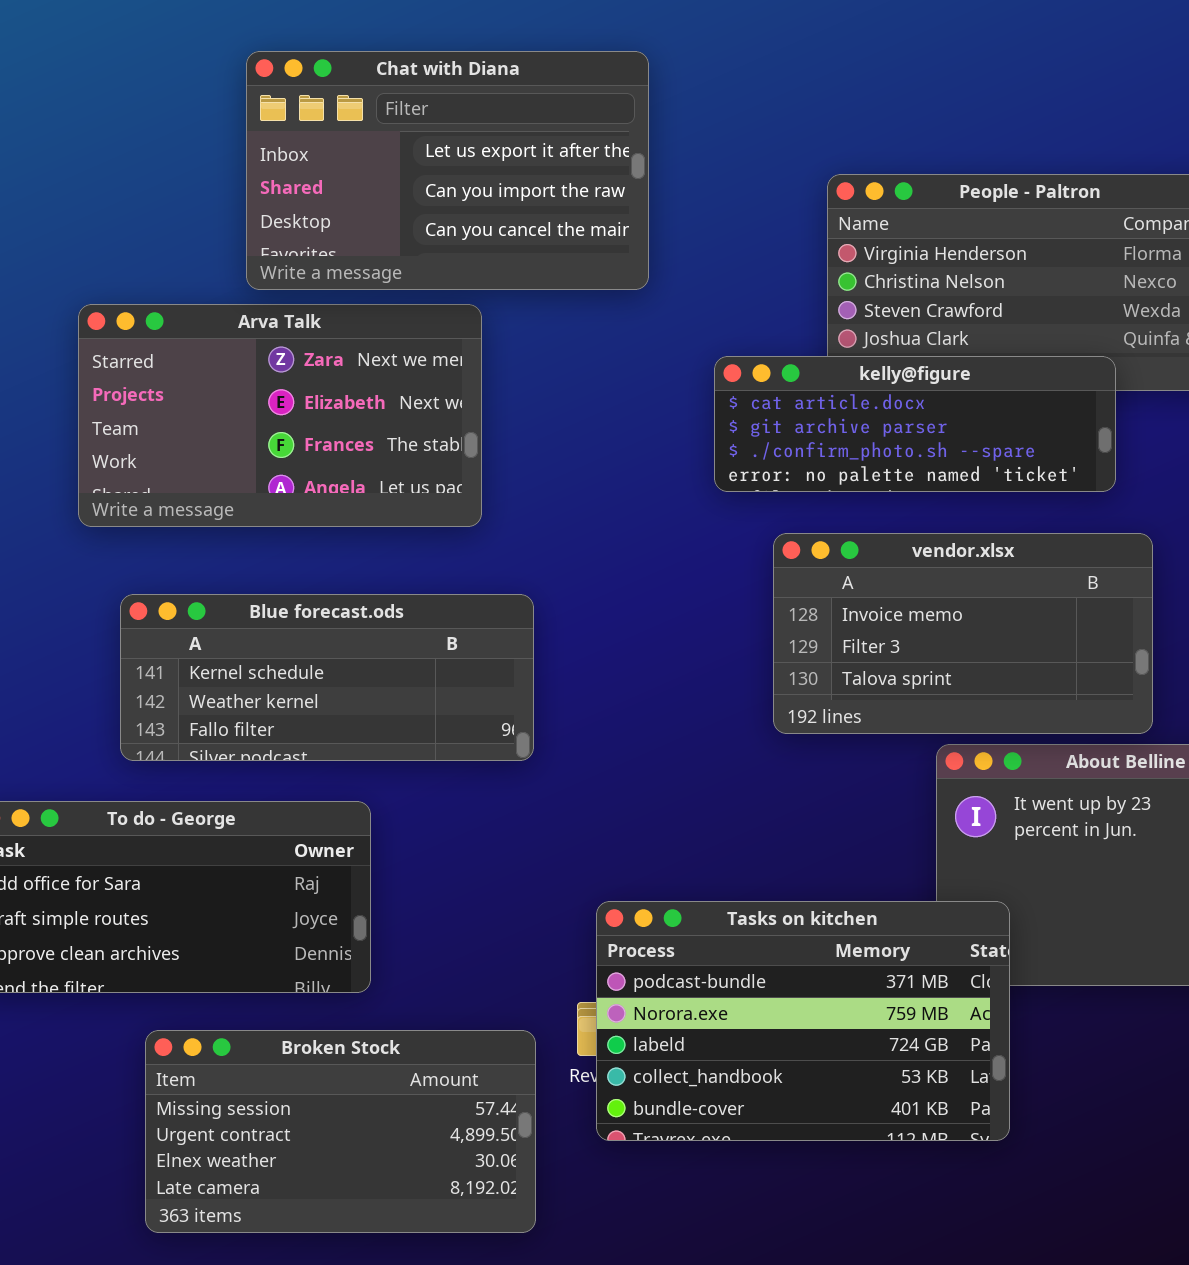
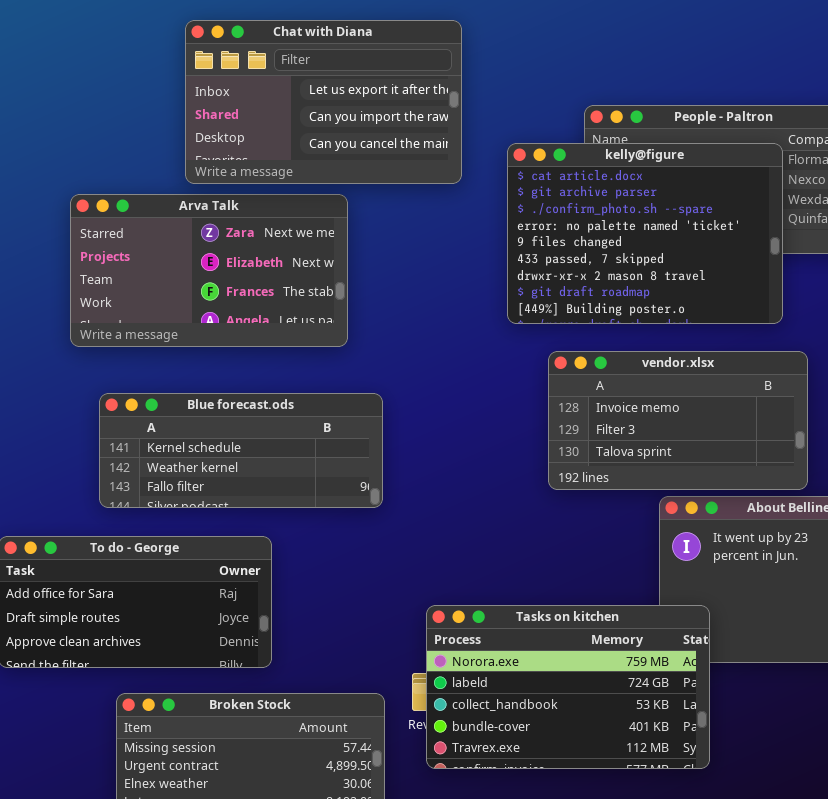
kelly@figure: [714,356,1116,492] -> [507,143,783,324], resized
Tasks on kitchen: [596,901,1010,1141] -> [426,605,710,769], scrolled down 1 row

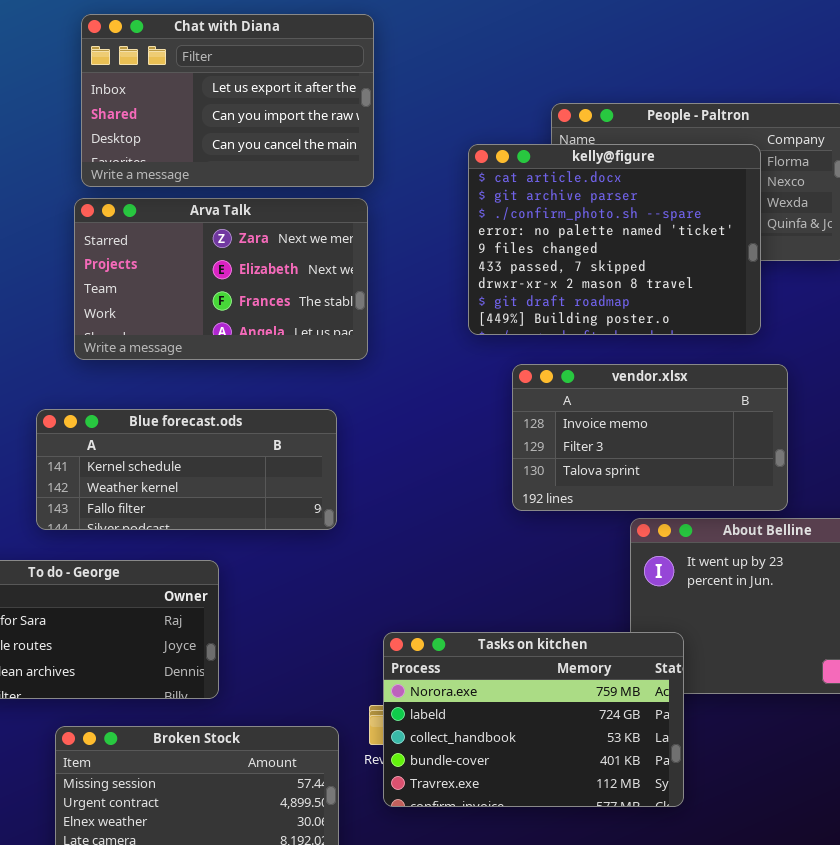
Chat with Diana: [185,20,462,184] -> [81,14,374,187], moved
Arva Talk: [70,194,348,347] -> [74,198,368,360], moved

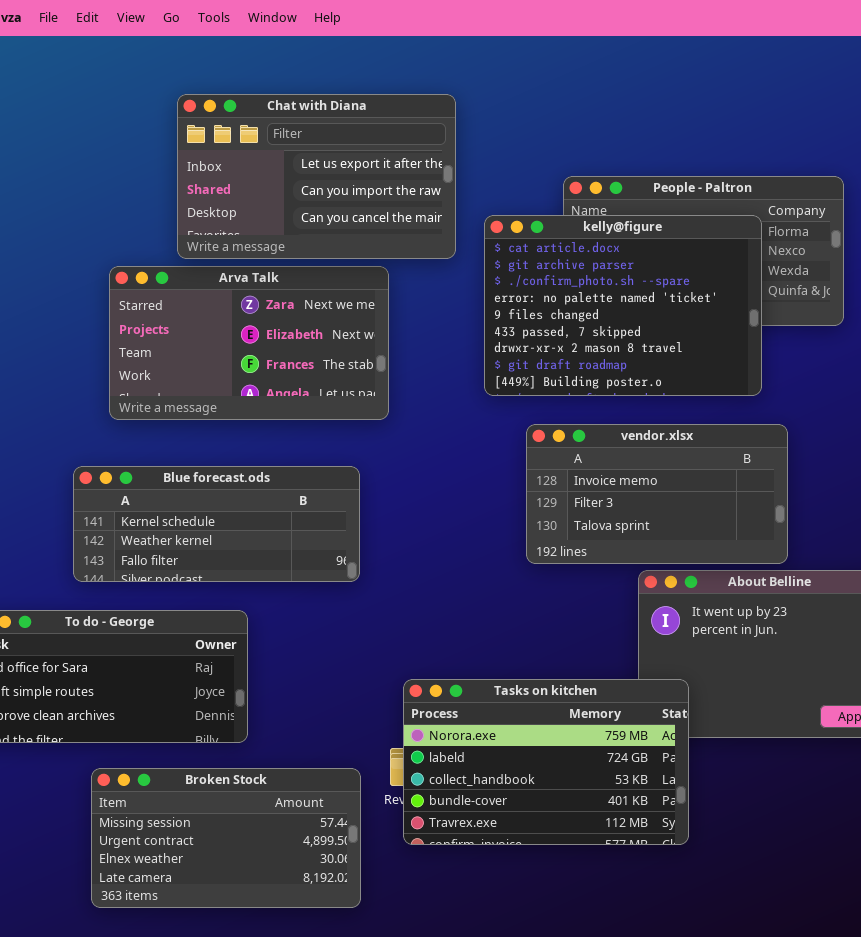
Chat with Diana: [81,14,374,187] -> [177,94,456,259], moved

